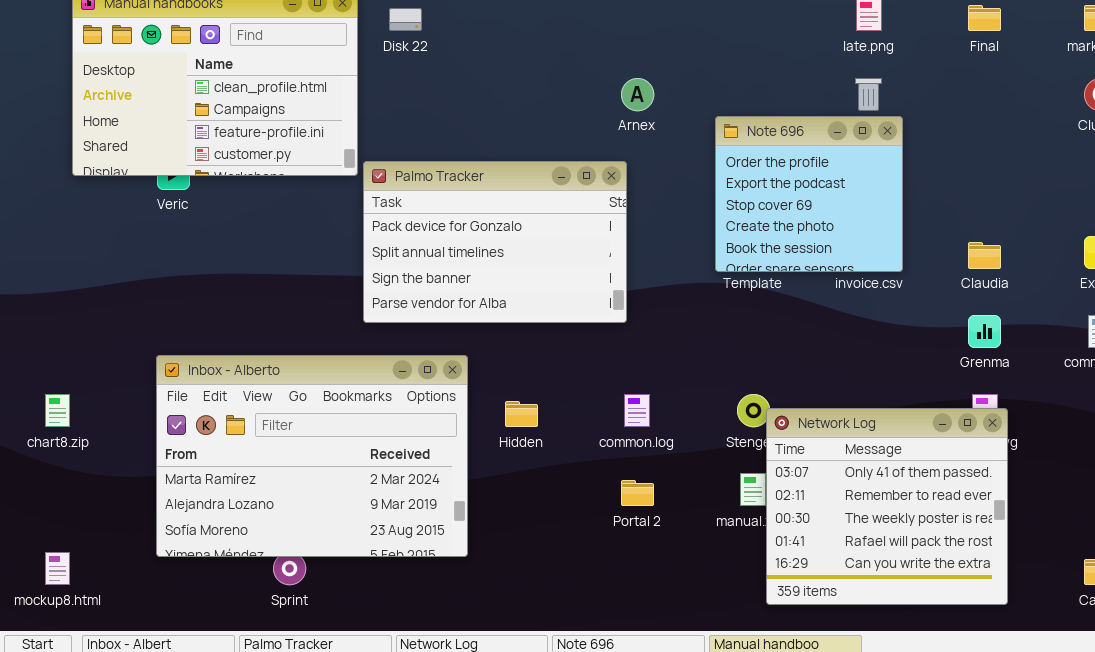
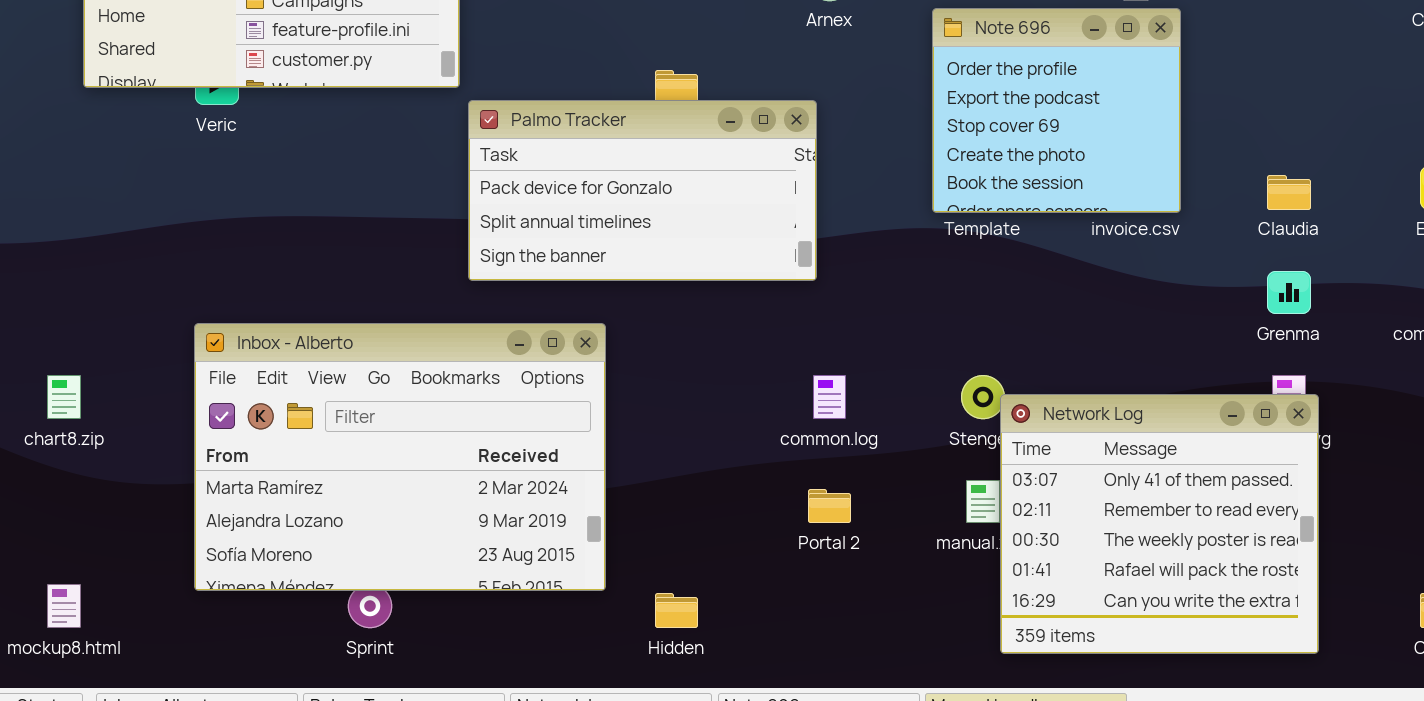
Palmo Tracker: [363,161,627,323] -> [468,100,817,281], resized
Hidden: [505,401,538,427] -> [655,593,698,628], moved

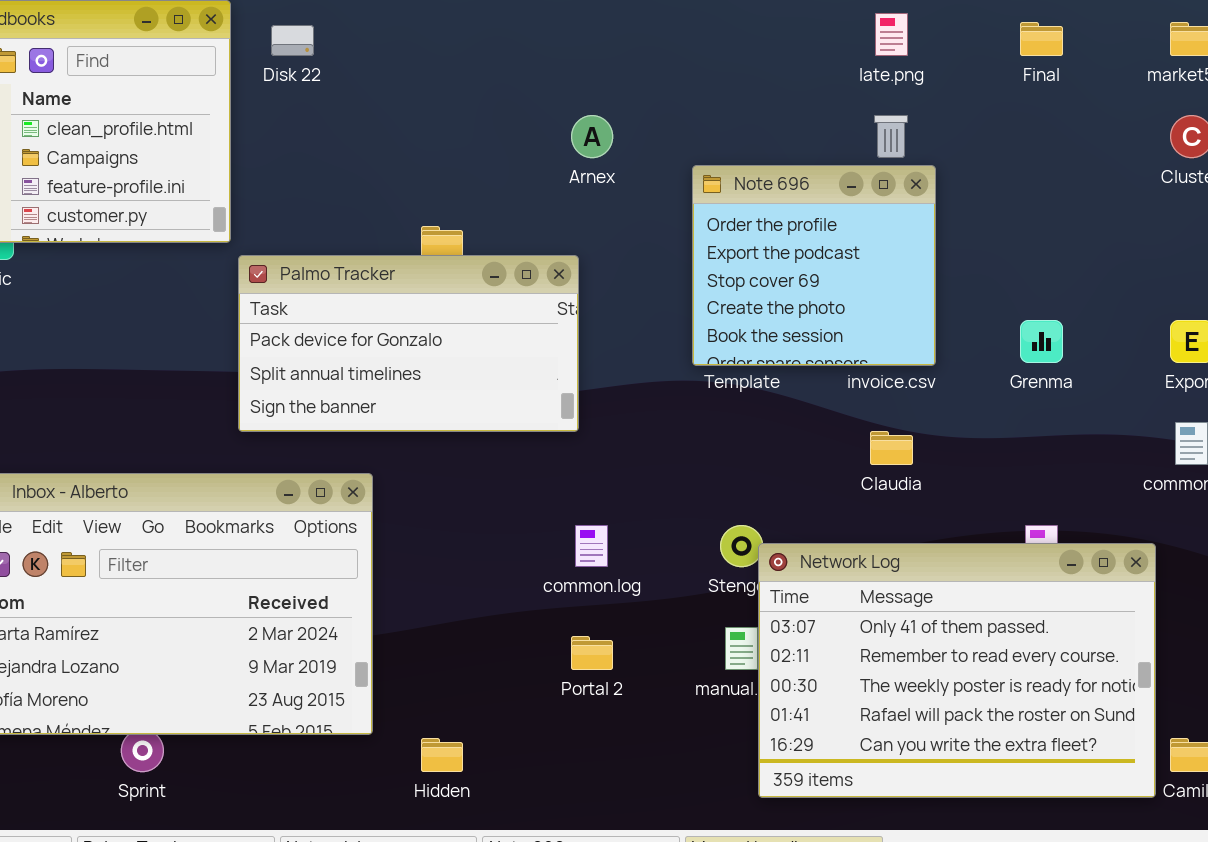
Claudia: [1267,175,1311,210] -> [870,431,913,465], moved
Grenma: [1267,271,1311,314] -> [1020,320,1063,363], moved
Network Log: [1000,394,1319,654] -> [758,543,1156,798], resized

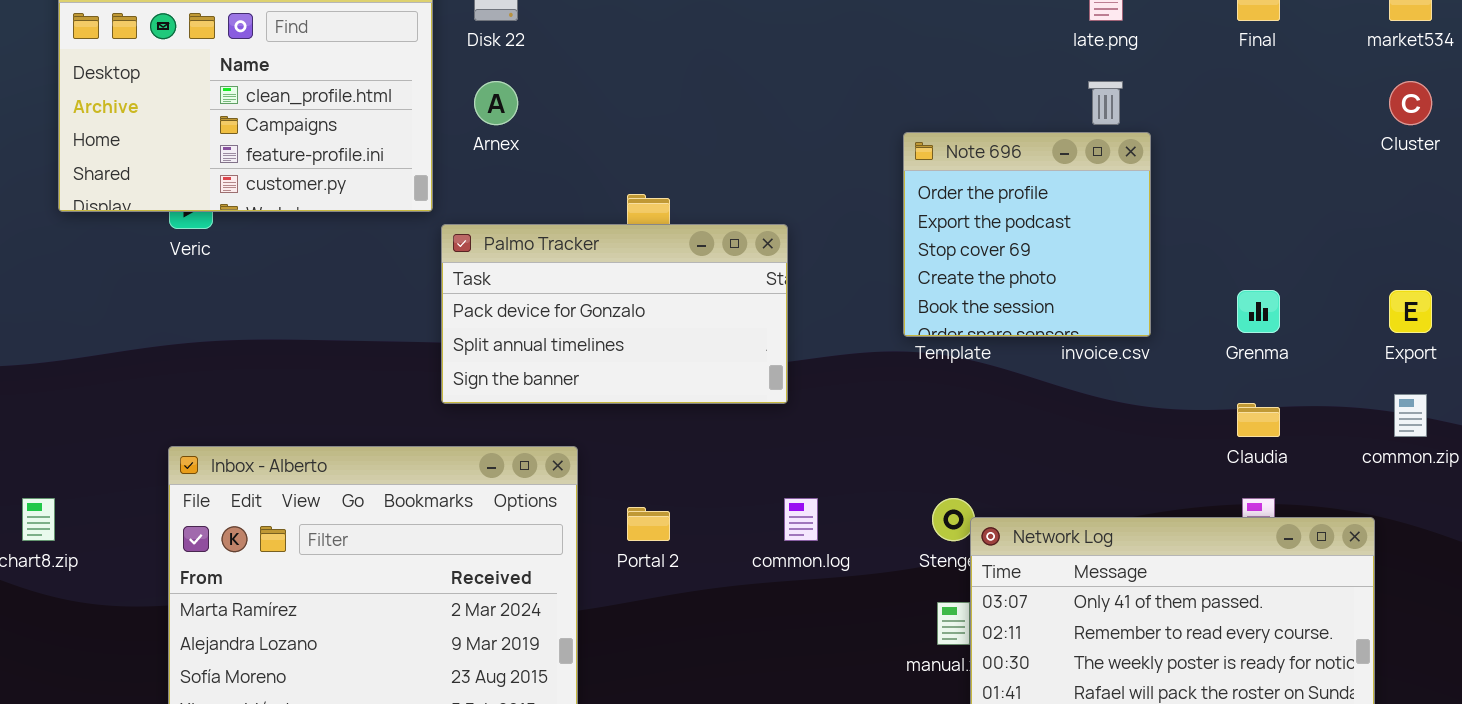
Arnex: [571,115,613,158] -> [474,81,518,125], moved
Claudia: [870,431,913,465] -> [1237,403,1280,437], moved
Portal 2: [571,636,613,670] -> [627,507,670,541], moved

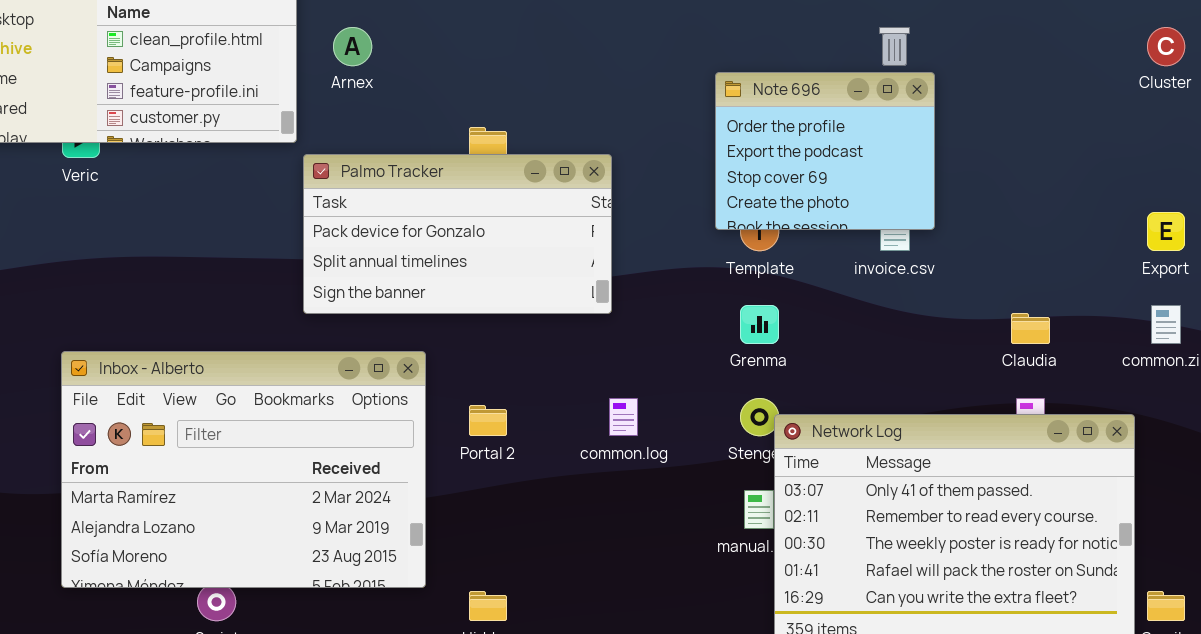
Note 696: [903,132,1151,337] -> [715,72,935,230], resized
Grenma: [1237,290,1280,333] -> [740,305,779,344], moved

